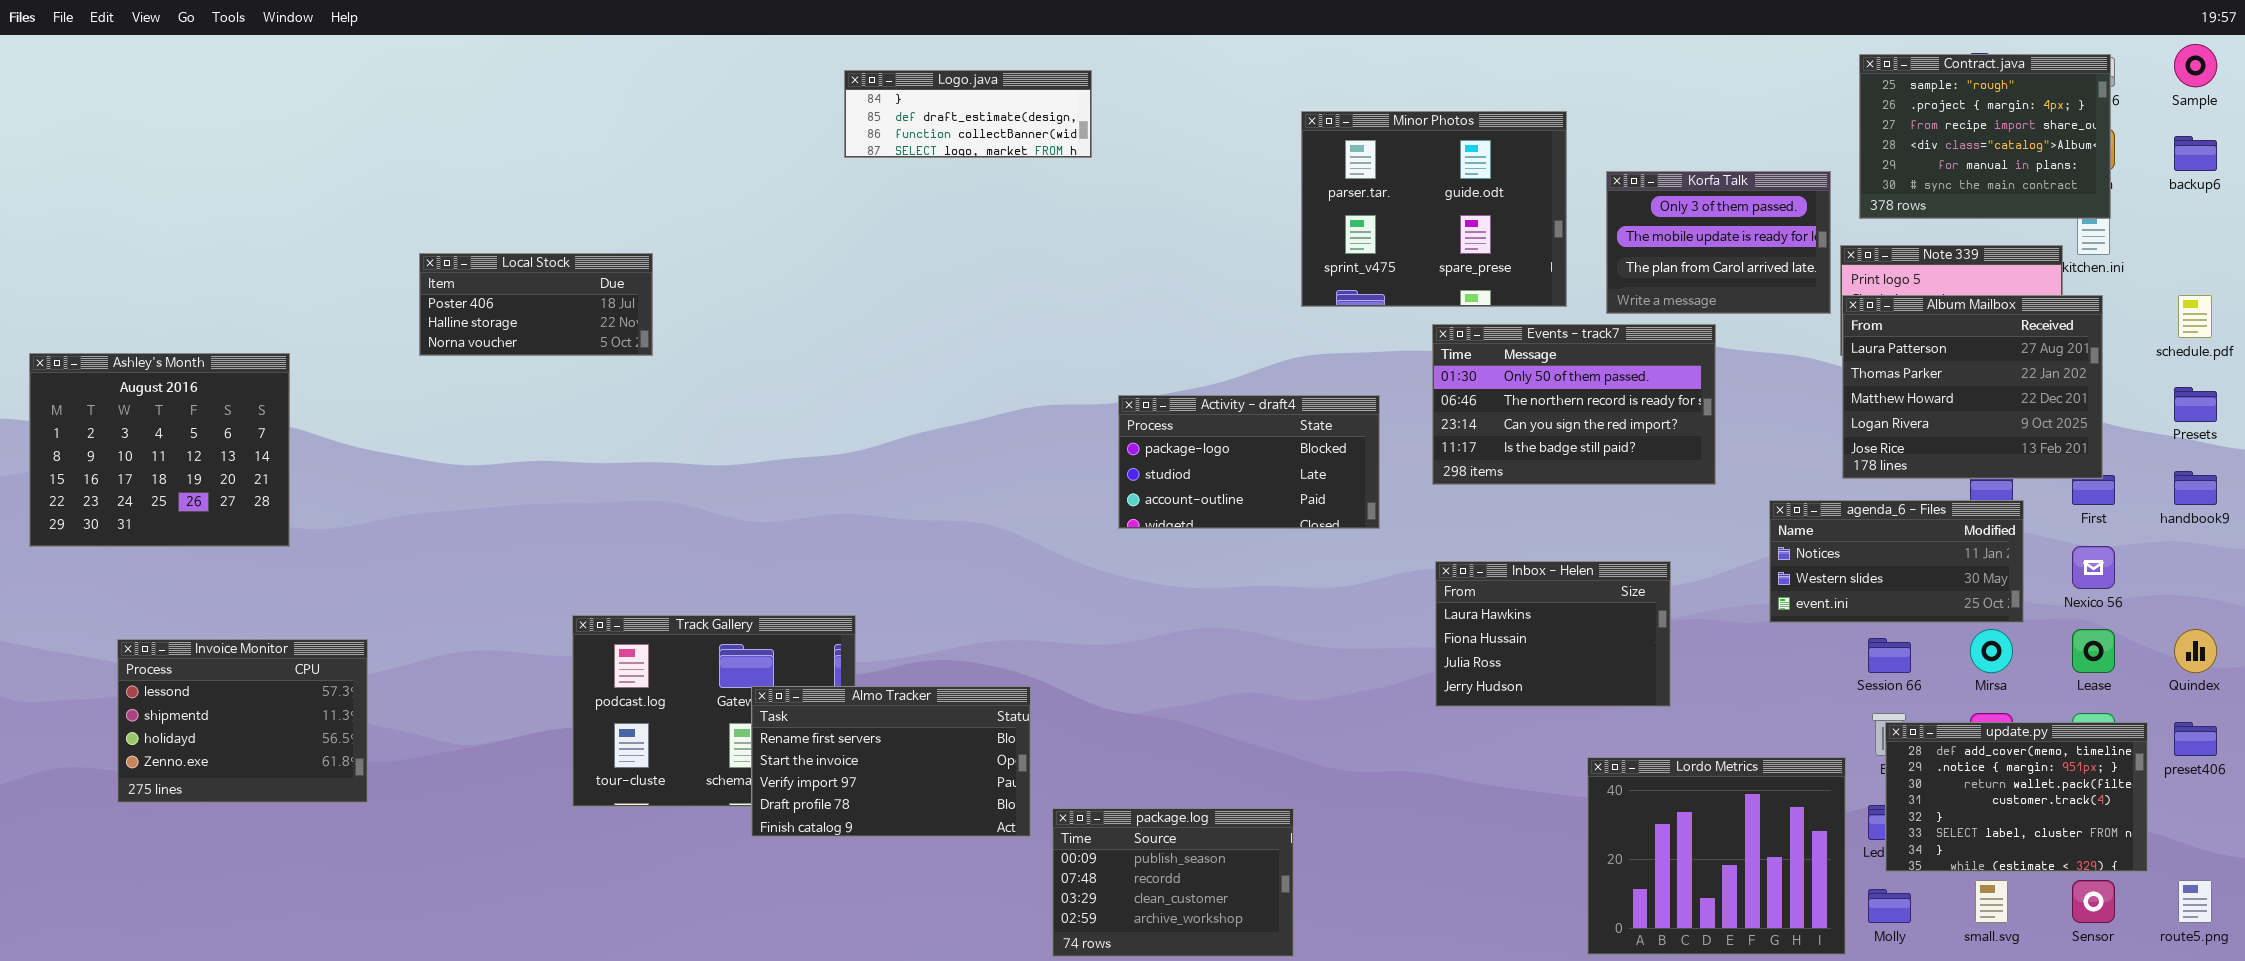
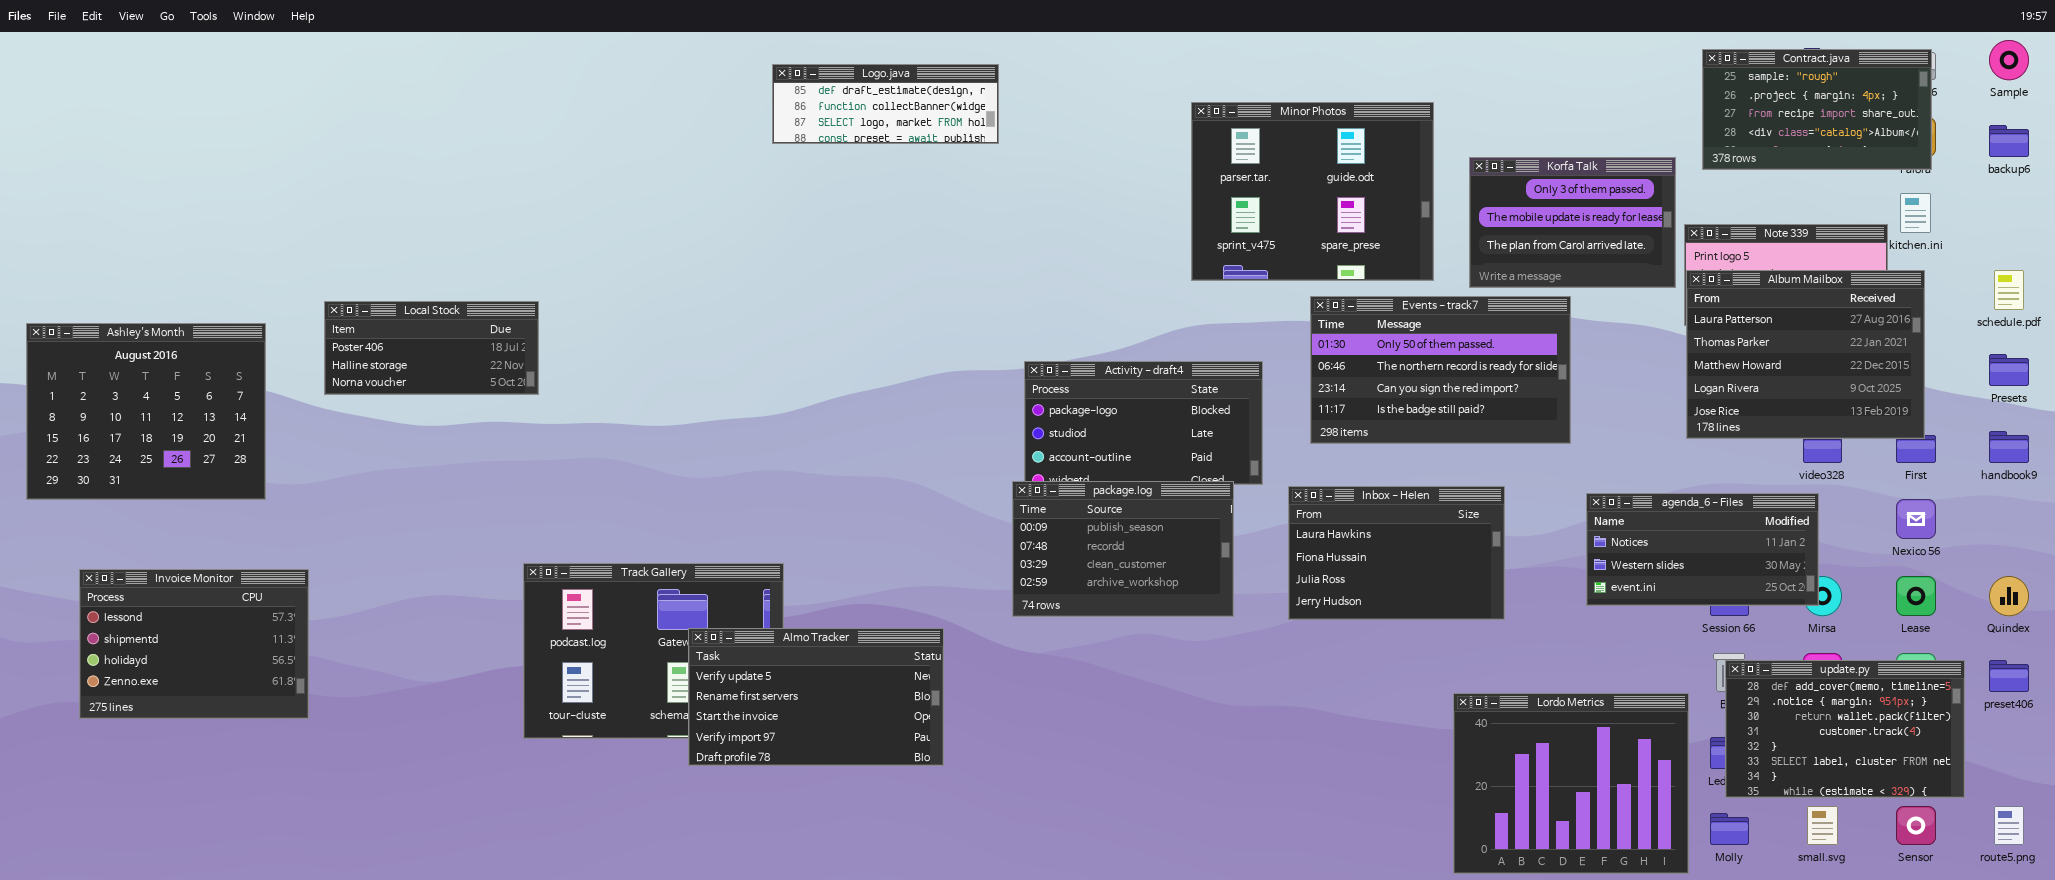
Contract.java: [1859,54,2111,219] -> [1702,49,1932,170], resized
Logo.java: [844,70,1092,158] -> [772,64,999,144], scrolled down 1 row
Local Stock: [419,253,653,356] -> [324,301,539,395], moved
agenda_6 - Files: [1769,500,2024,623] -> [1586,493,1819,606], moved
Inbox - Helen: [1435,561,1671,707] -> [1288,486,1505,620], moved
Invoice Monitor: [117,639,368,803] -> [79,569,309,719], moved
Almo Tracker: [751,686,1031,837] -> [688,628,944,766], scrolled up 1 row
package.log: [1052,808,1294,957] -> [1012,481,1234,617], moved

